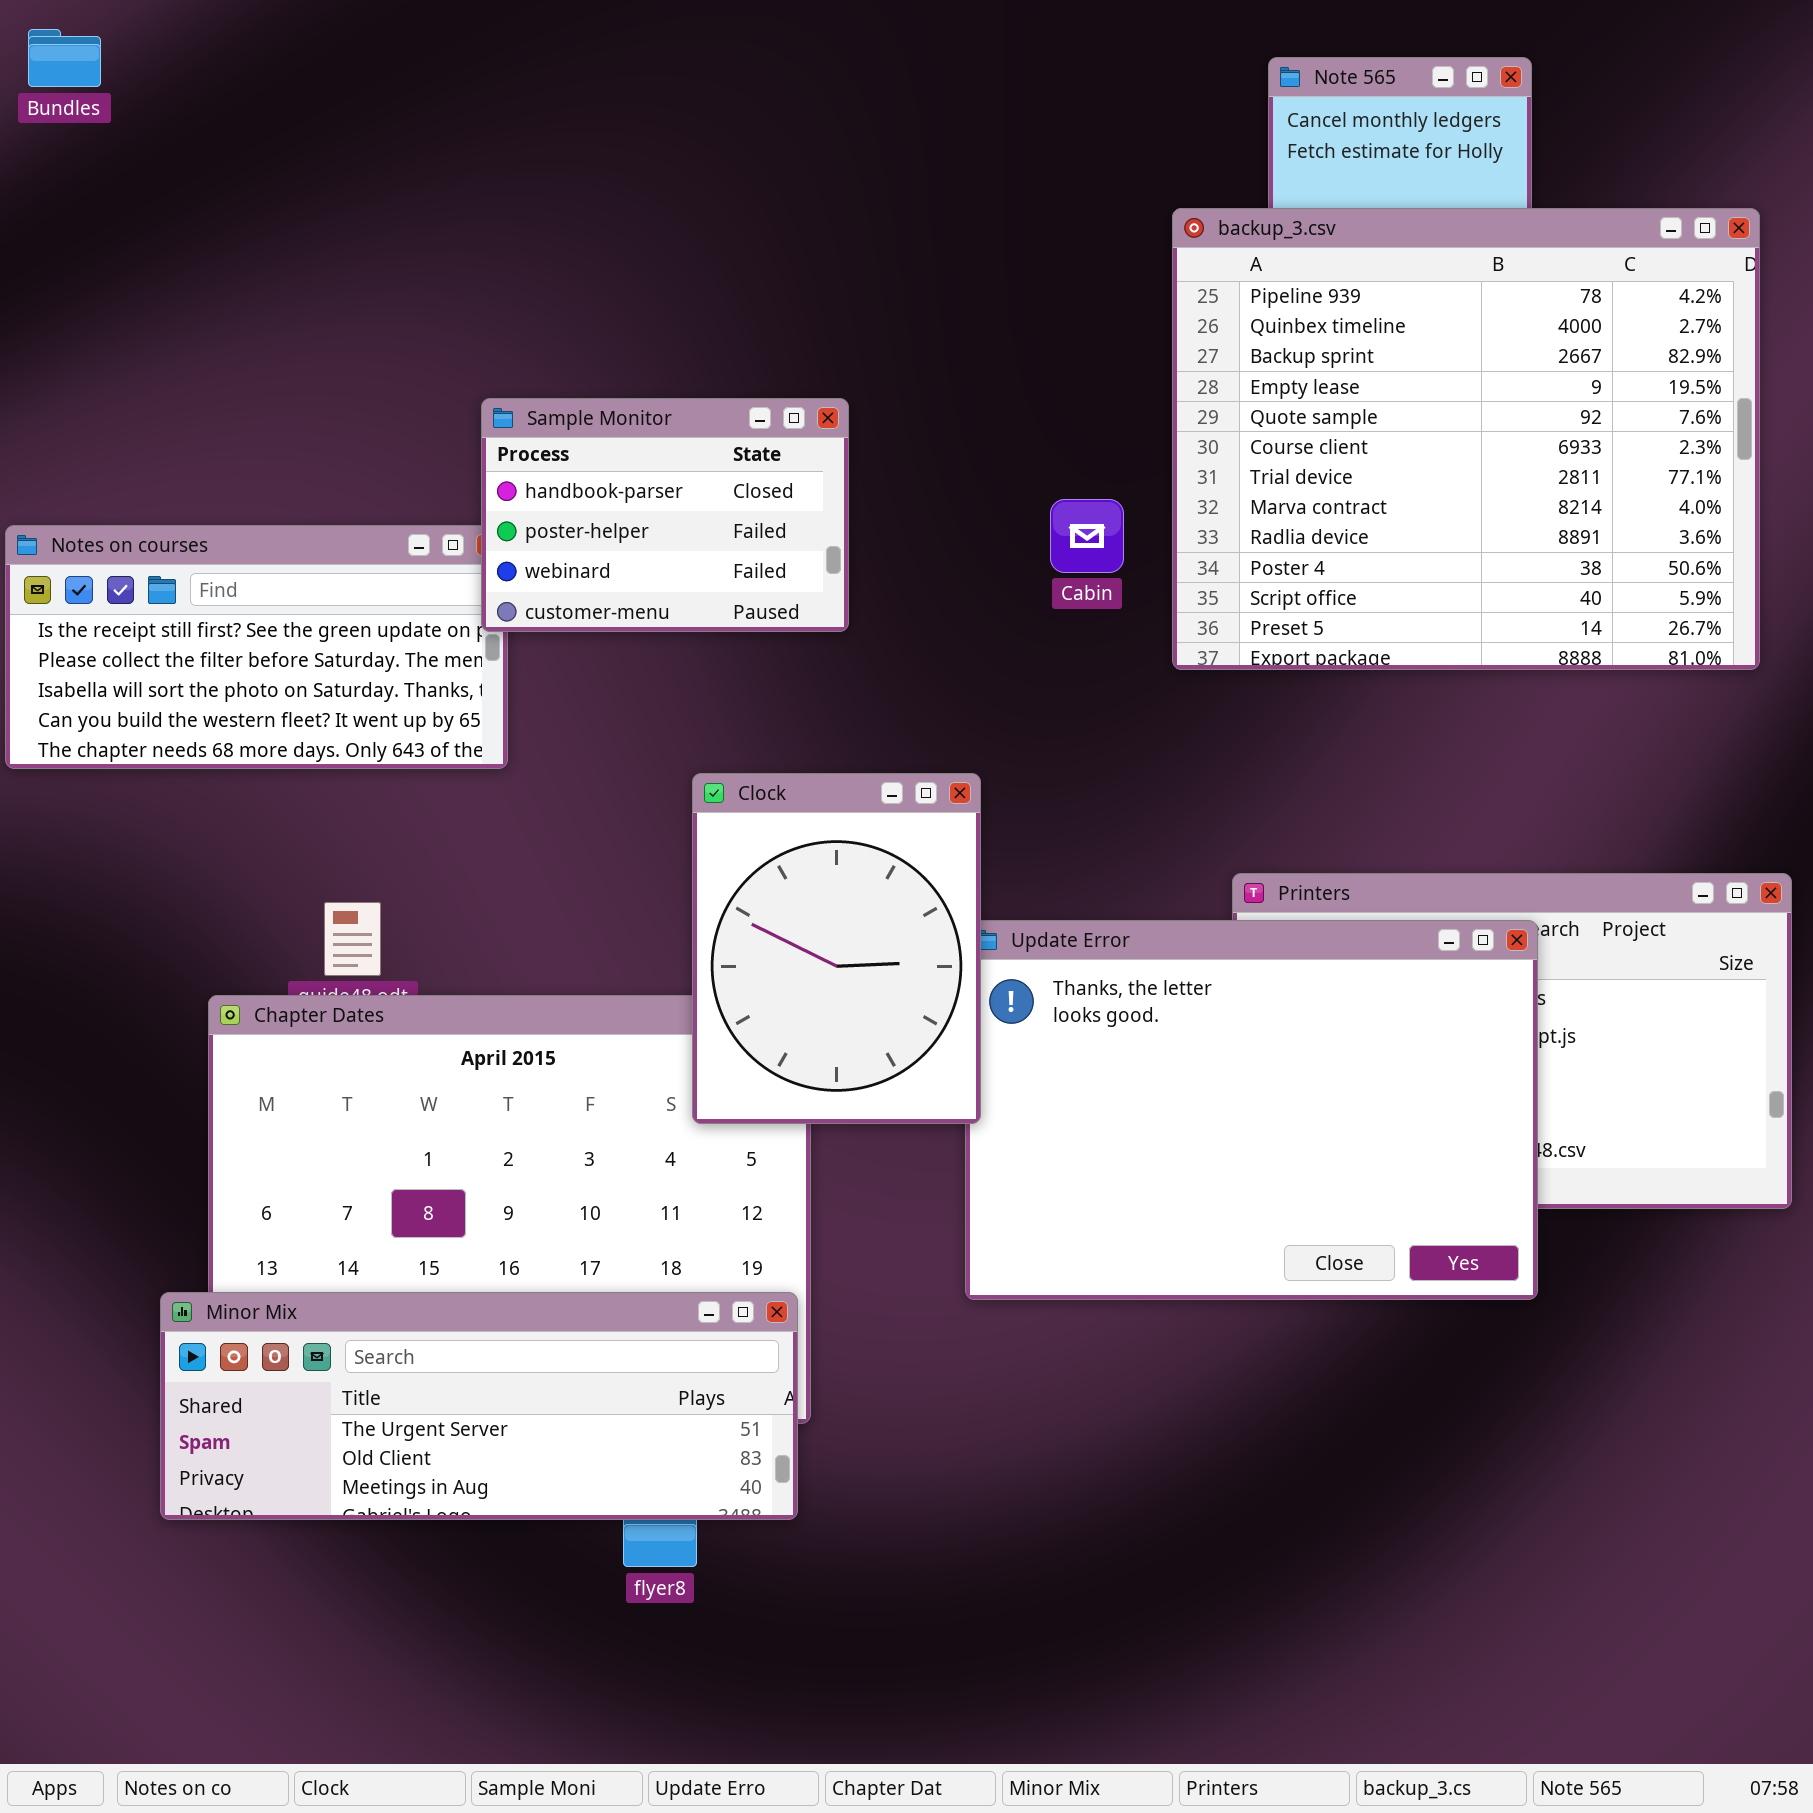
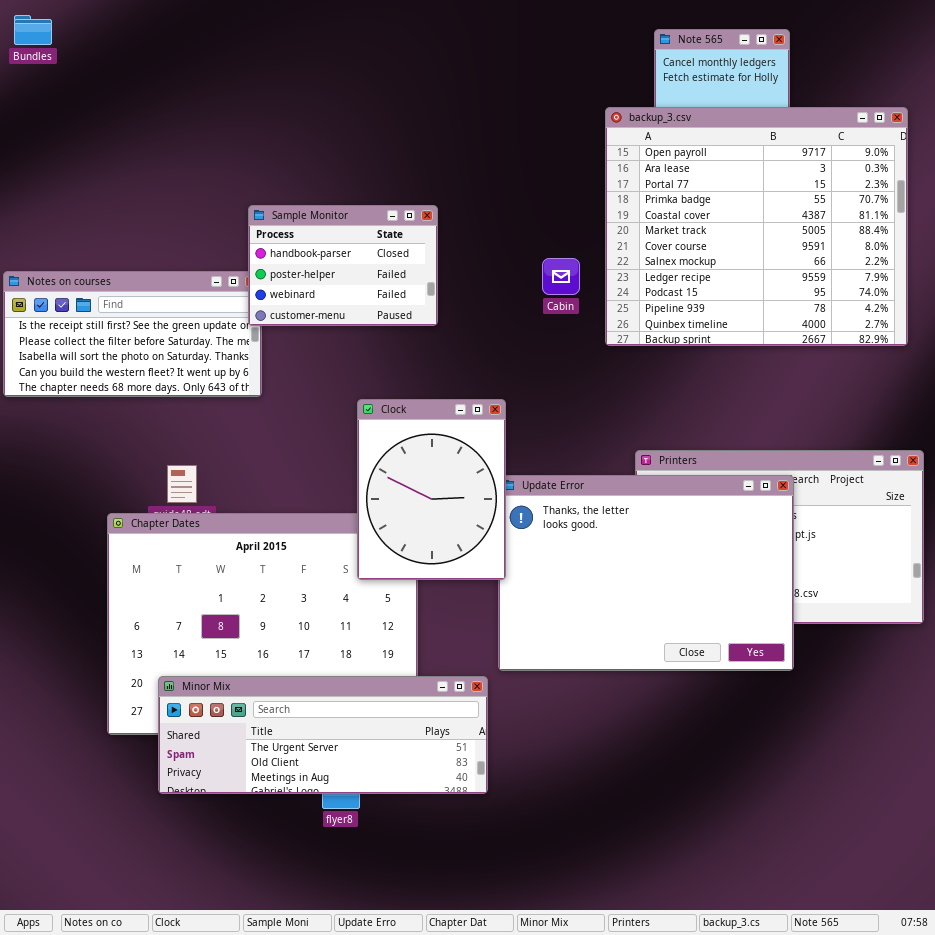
backup_3.csv: [1172,208,1760,670] -> [605,107,908,346], scrolled up 10 rows
Minor Mix: [160,1292,798,1520] -> [158,676,488,794], moved

